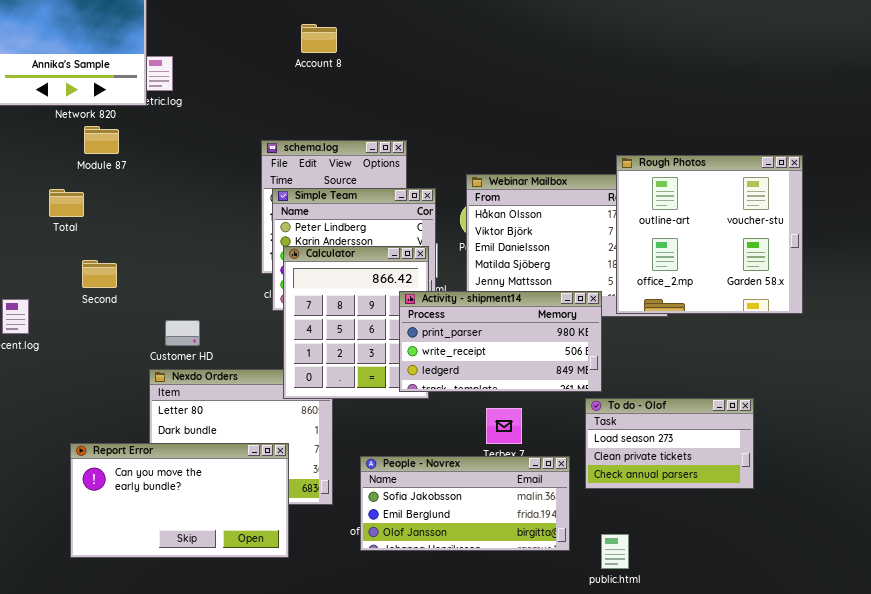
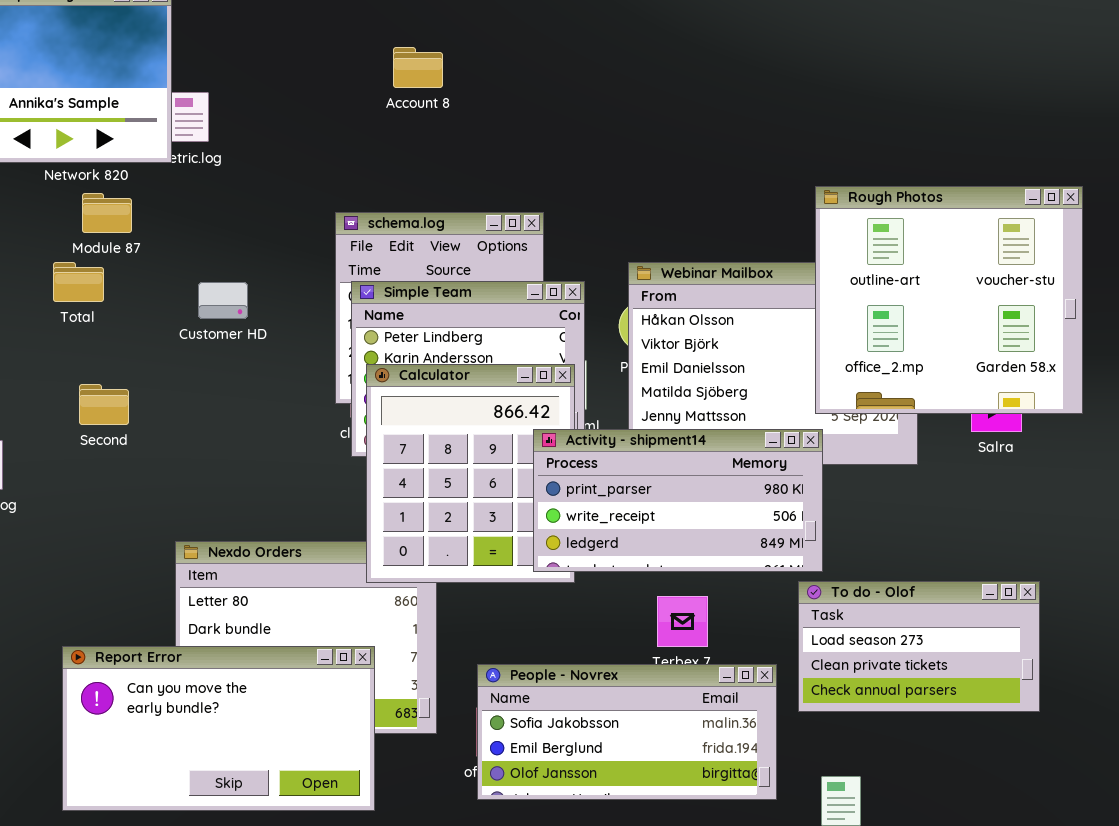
Rough Photos: [616,155,803,314] -> [815,186,1083,414], moved
Total: [49,189,84,217] -> [53,262,104,302], moved
Customer HD: [165,320,200,346] -> [198,282,248,319], moved

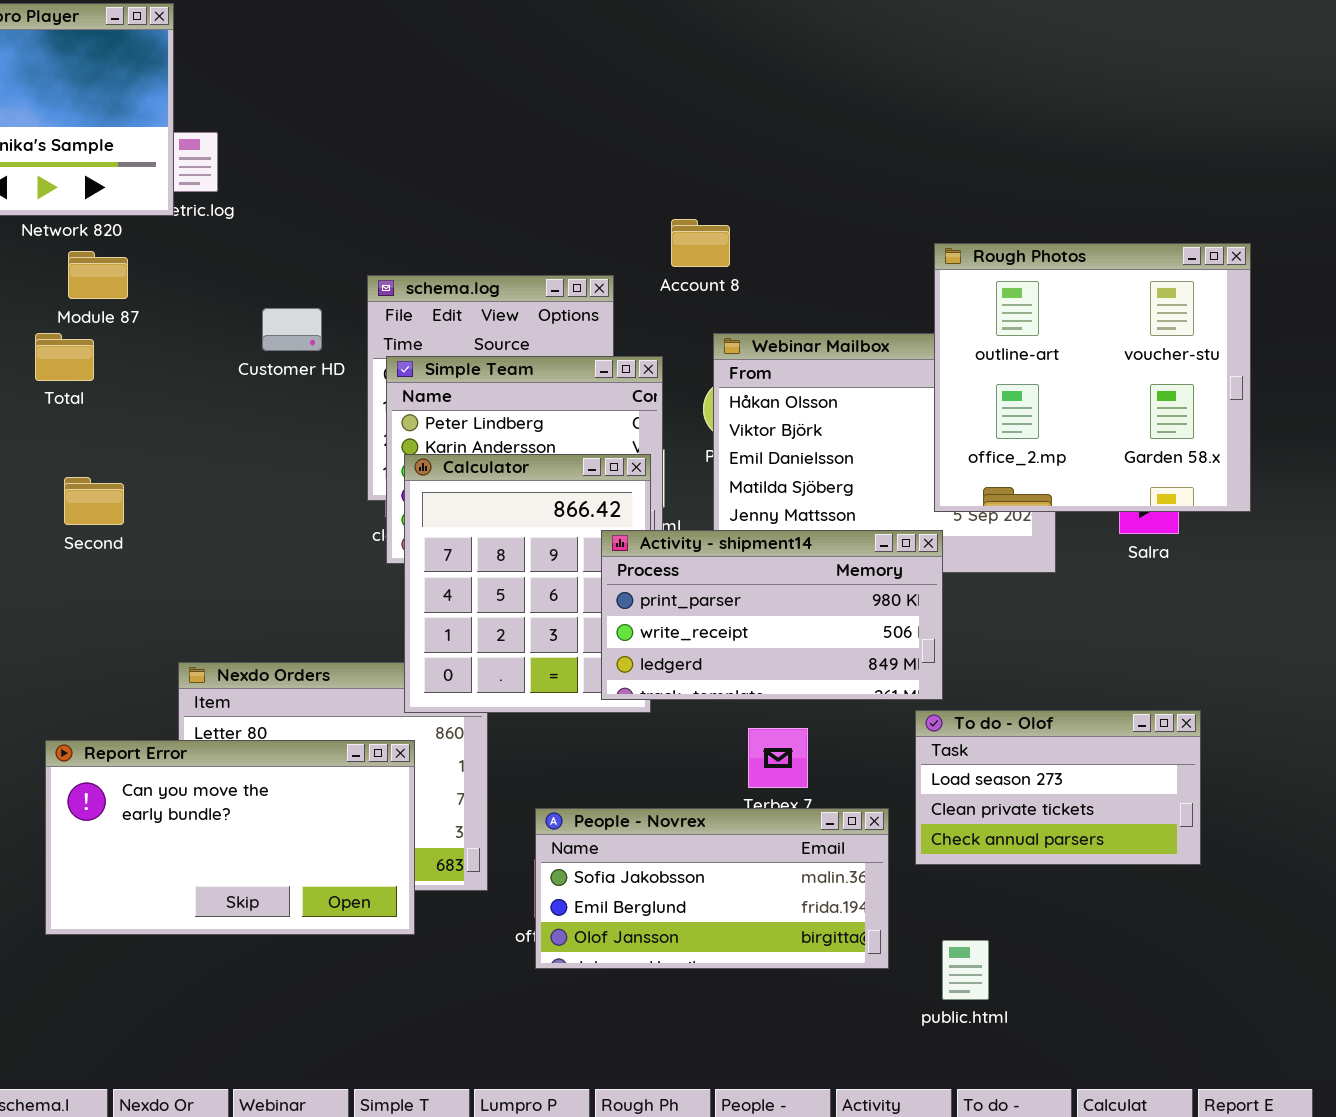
Account 8: [393,47,443,88] -> [671,219,730,267], moved
Customer HD: [198,282,248,319] -> [262,308,322,351], moved
Report Error: [62,646,375,811] -> [45,740,415,935], moved

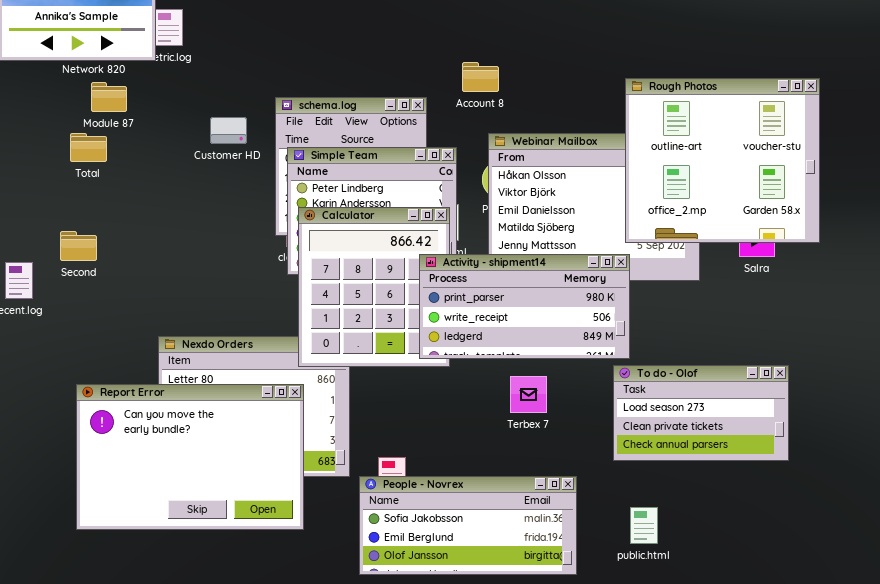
Second: [64,477,124,525] -> [60,231,97,261], moved
Report Error: [45,740,415,935] -> [76,384,304,530], resized
People - Novrex: [535,808,889,969] -> [359,476,577,575], moved

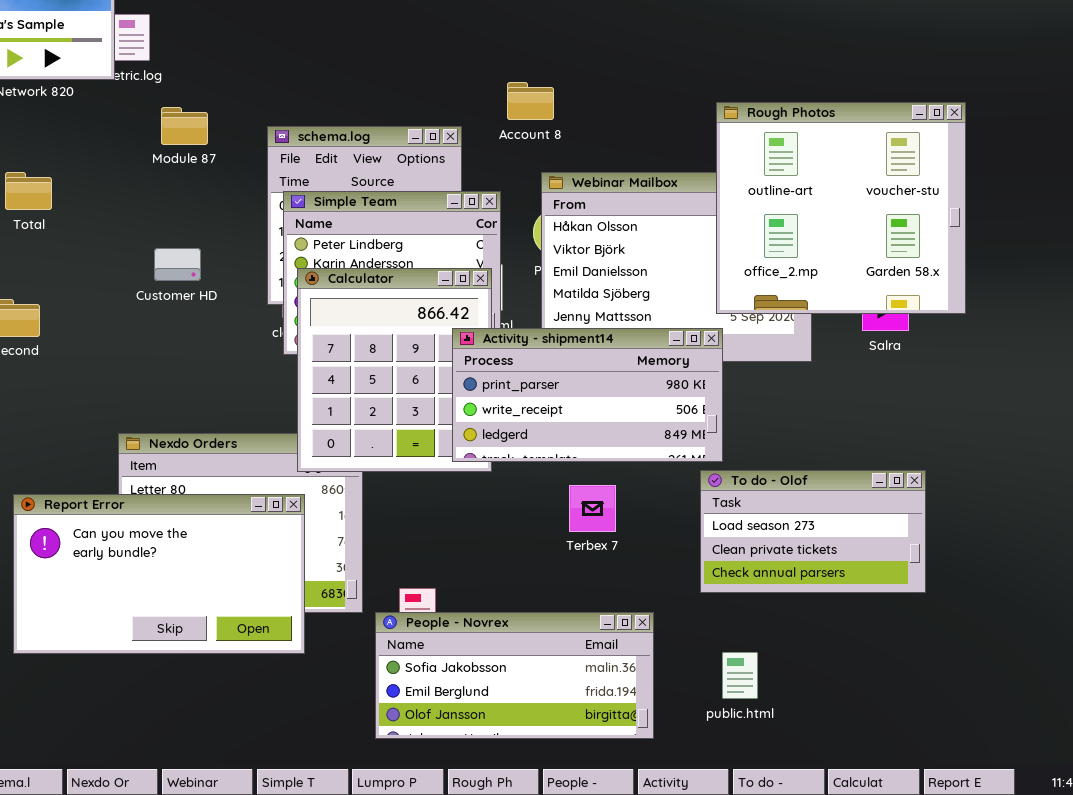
Module 87: [91,82,127,112] -> [161,107,208,145], moved
Customer HD: [210,117,247,144] -> [154,248,201,281], moved
Report Error: [76,384,304,530] -> [13,494,305,654], resized

